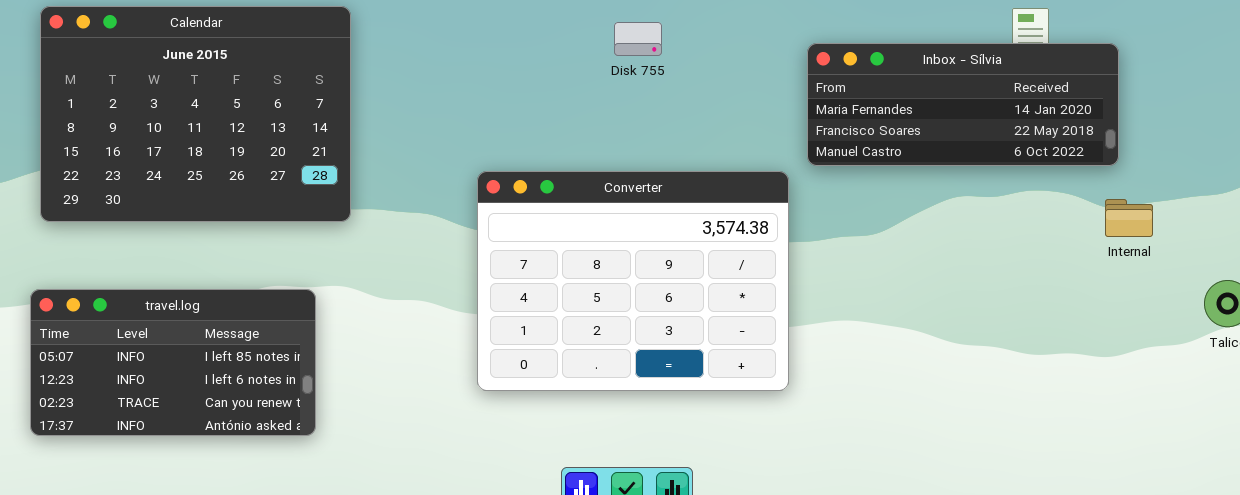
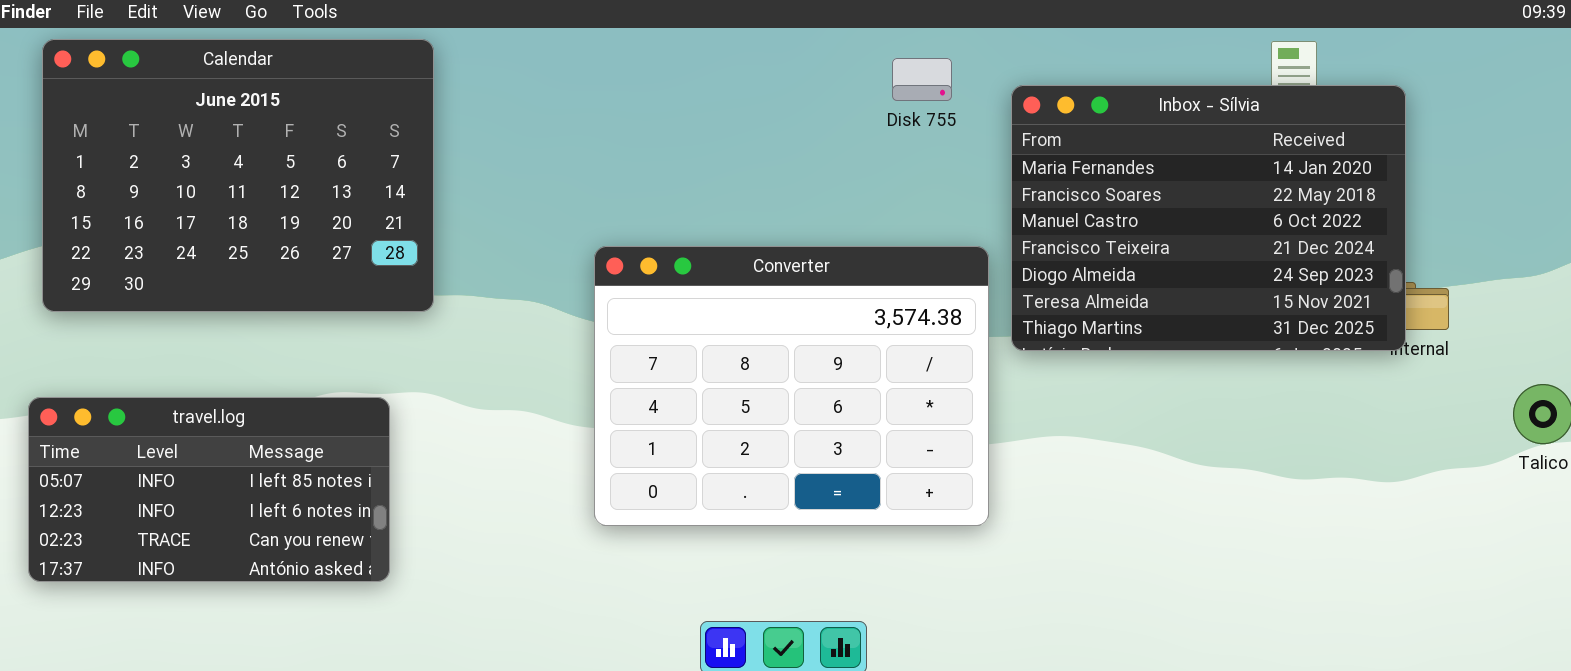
Disk 755: [614,22,662,56] -> [892,58,952,101], moved
Inbox - Sílvia: [807,43,1119,166] -> [1011,85,1406,351], resized

